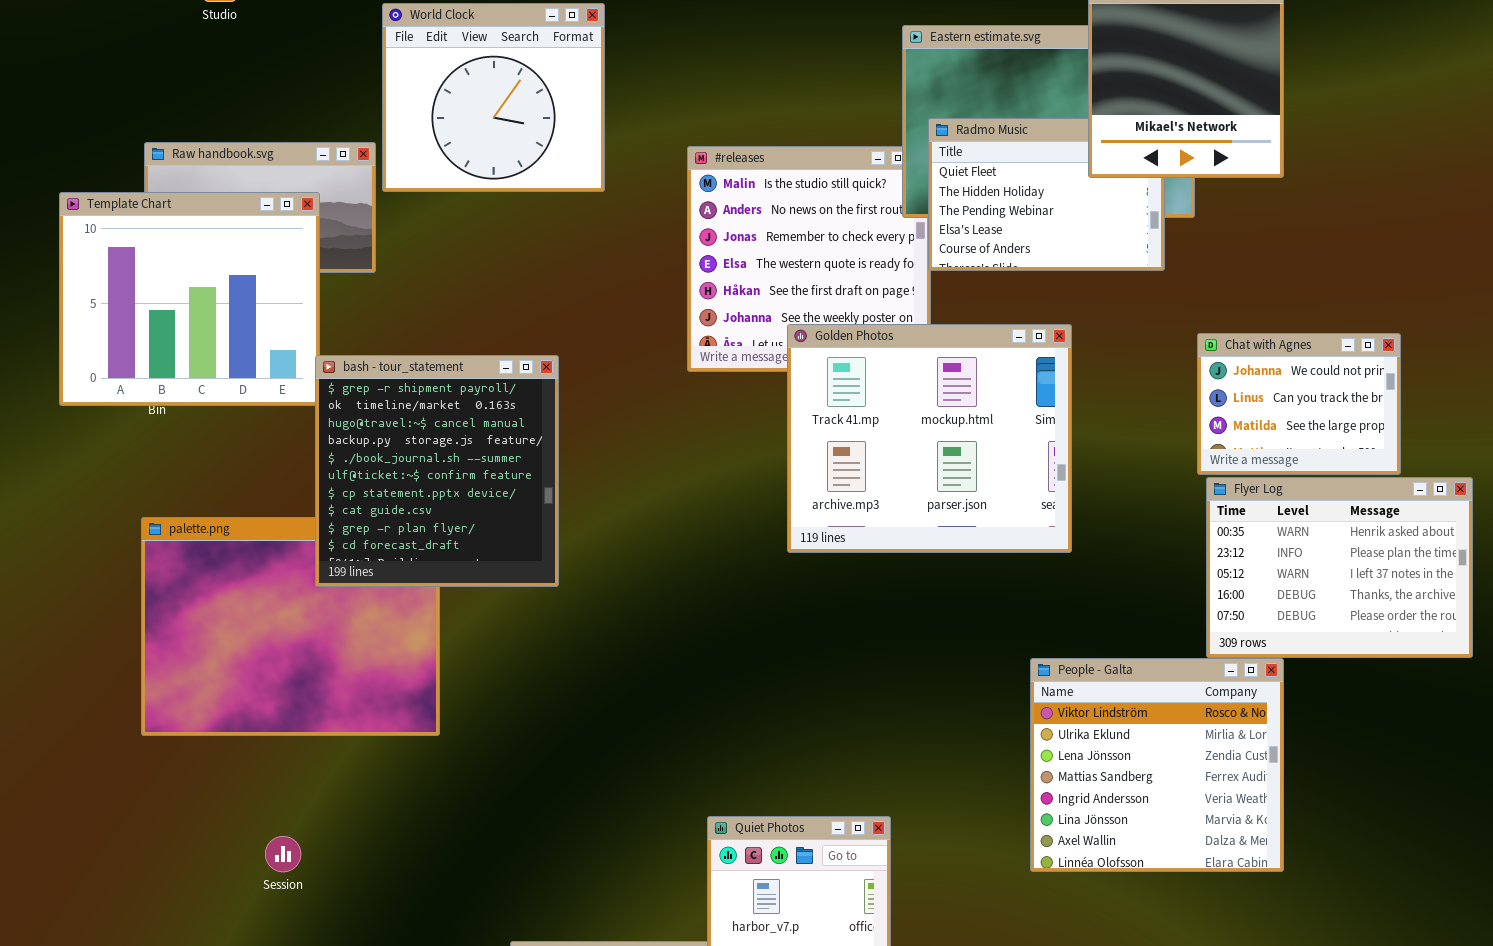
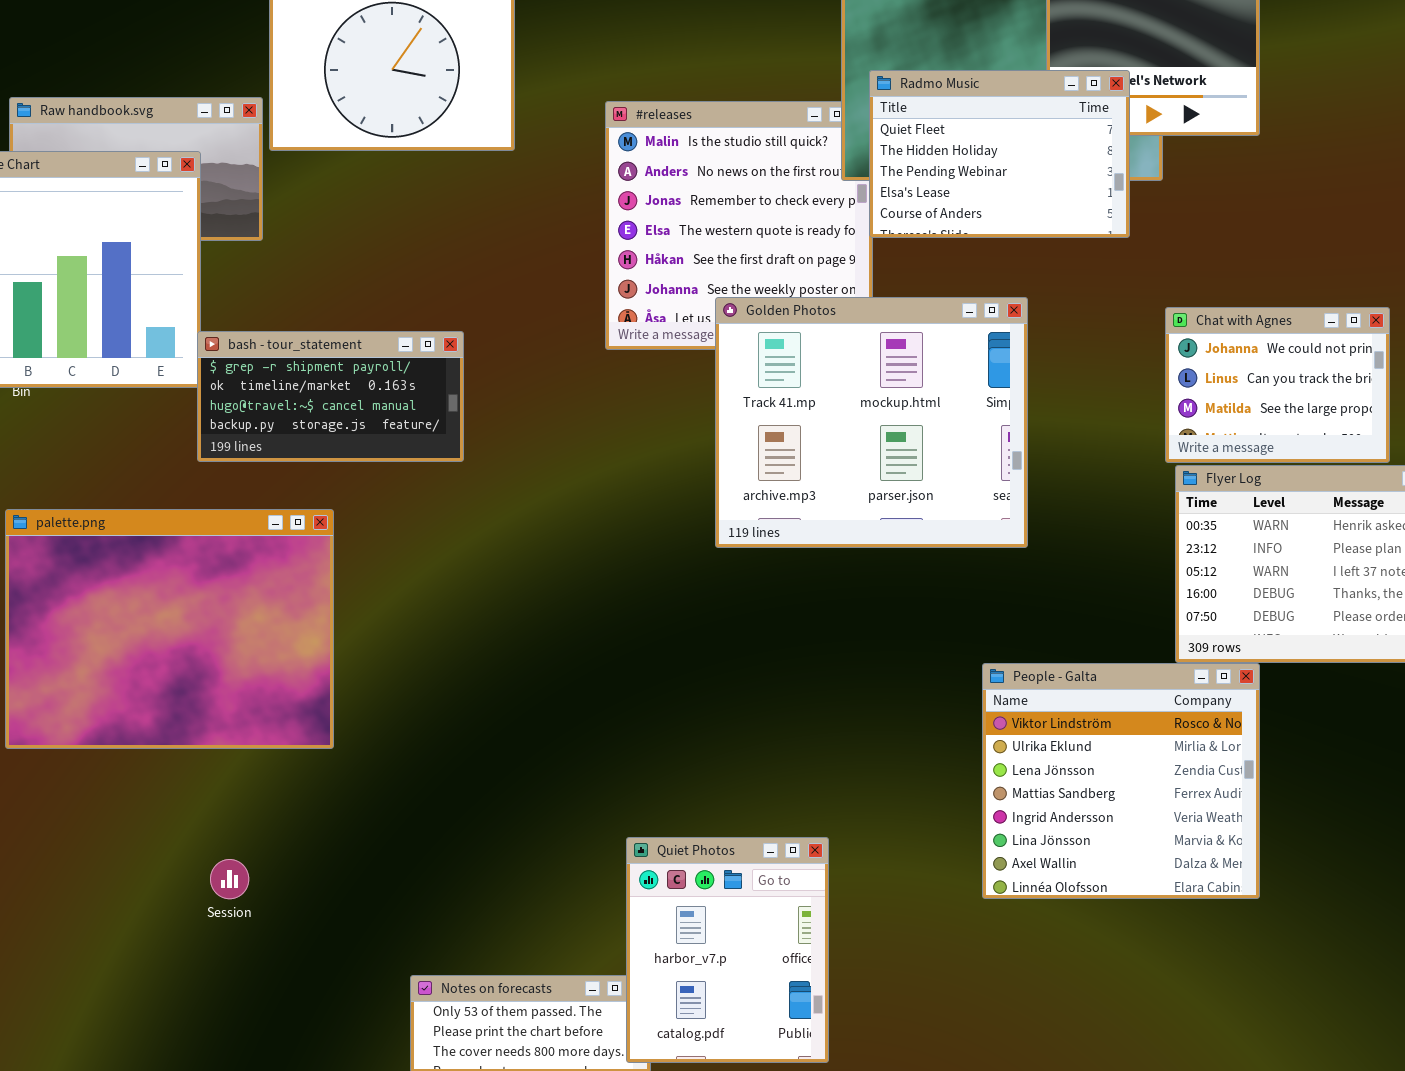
Radmo Music: [928,118,1165,271] -> [869,70,1130,238], raised
bash - tour_statement: [315,355,559,587] -> [197,331,464,462], resized
Session: [265,836,301,872] -> [210,859,249,899], moved

